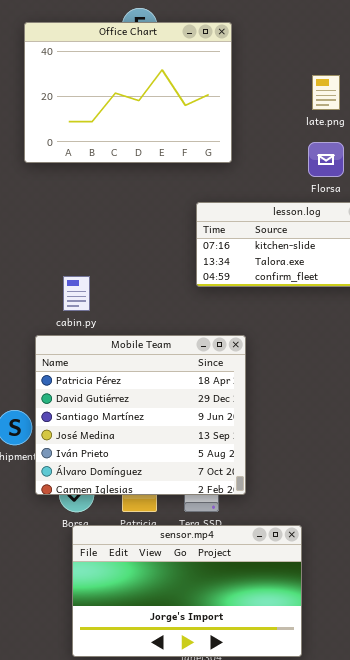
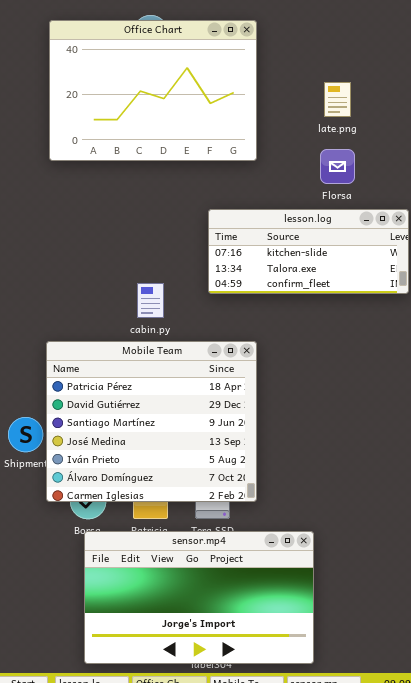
Office Chart: [24,22,232,163] -> [49,20,257,161], moved
cabin.py: [63,276,90,311] -> [137,283,164,318], moved

